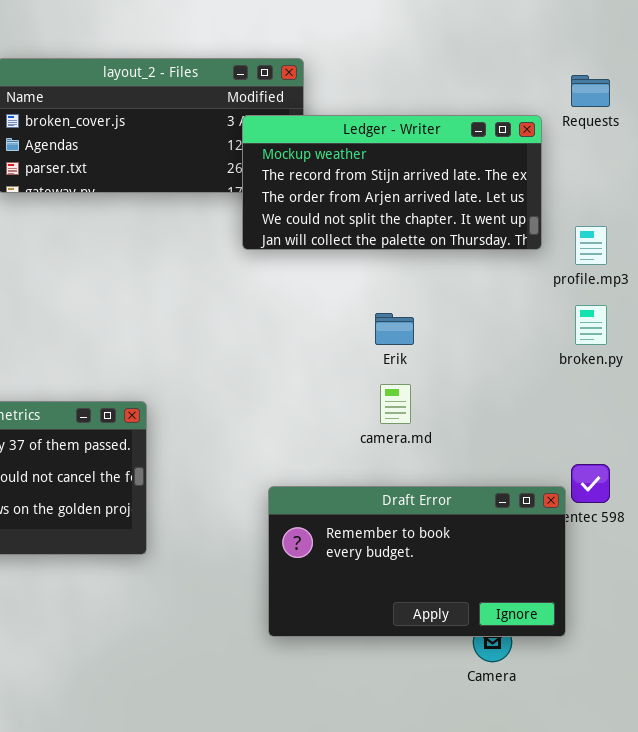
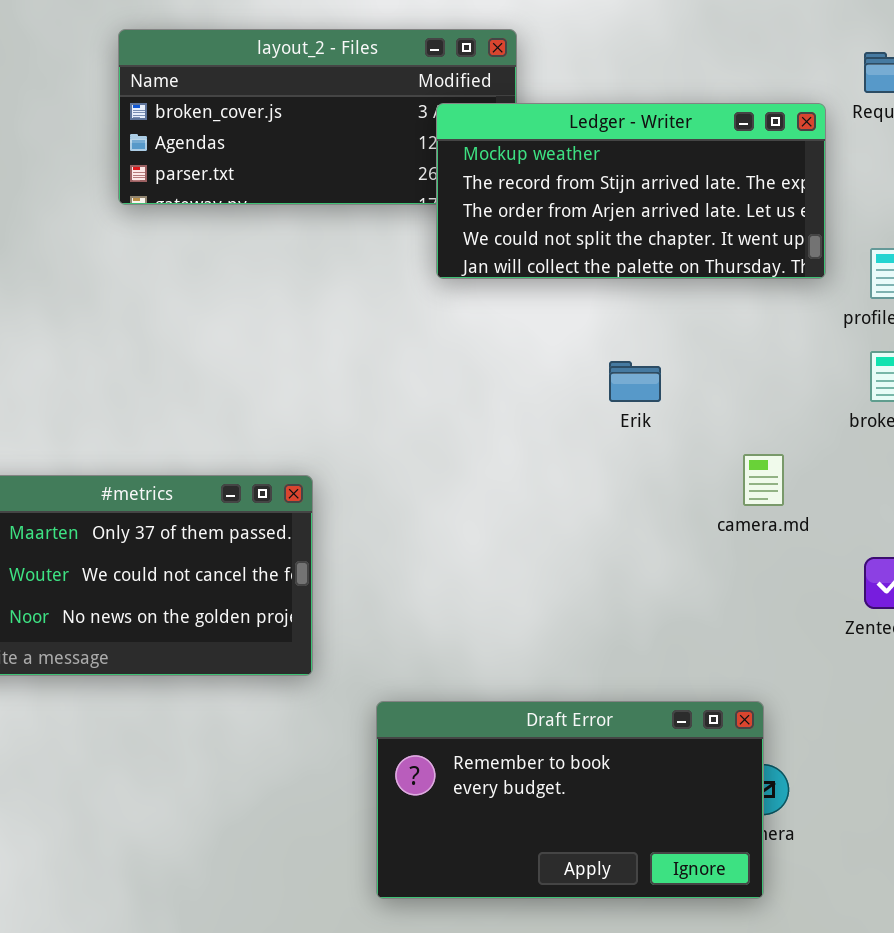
camera.md: [380,384,411,424] -> [743,454,784,506], moved
Draft Error: [268,486,566,637] -> [376,701,764,899], moved

